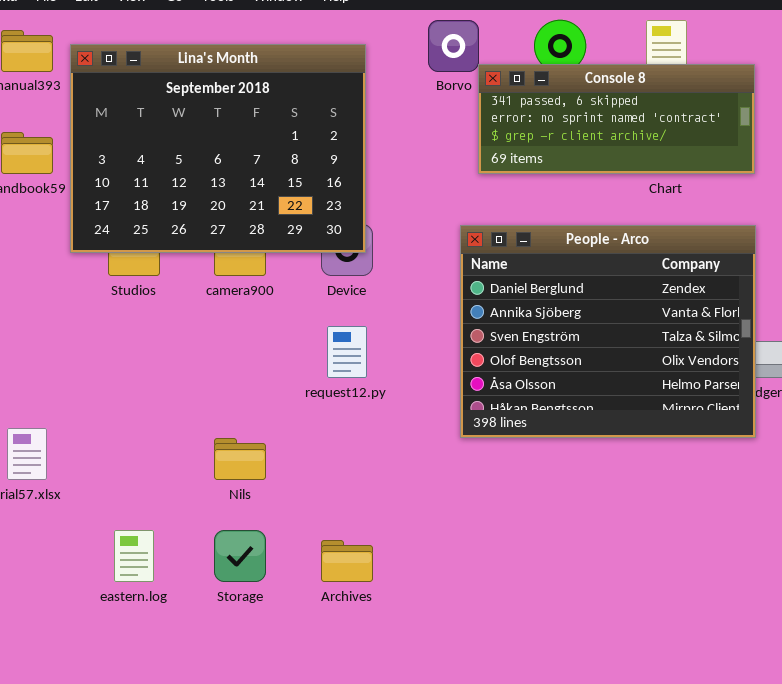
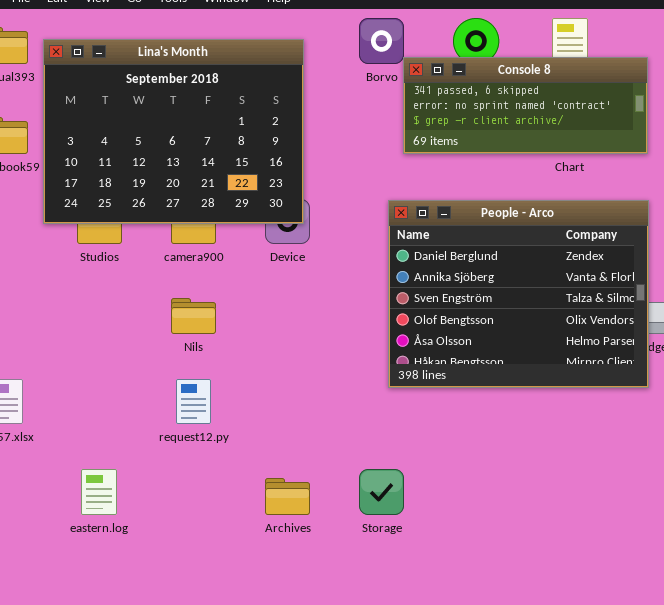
request12.py: [327,326,367,378] -> [176,379,211,424], moved
Nils: [214,438,266,480] -> [171,298,216,334], moved
Storage: [214,530,266,582] -> [359,469,404,515], moved

